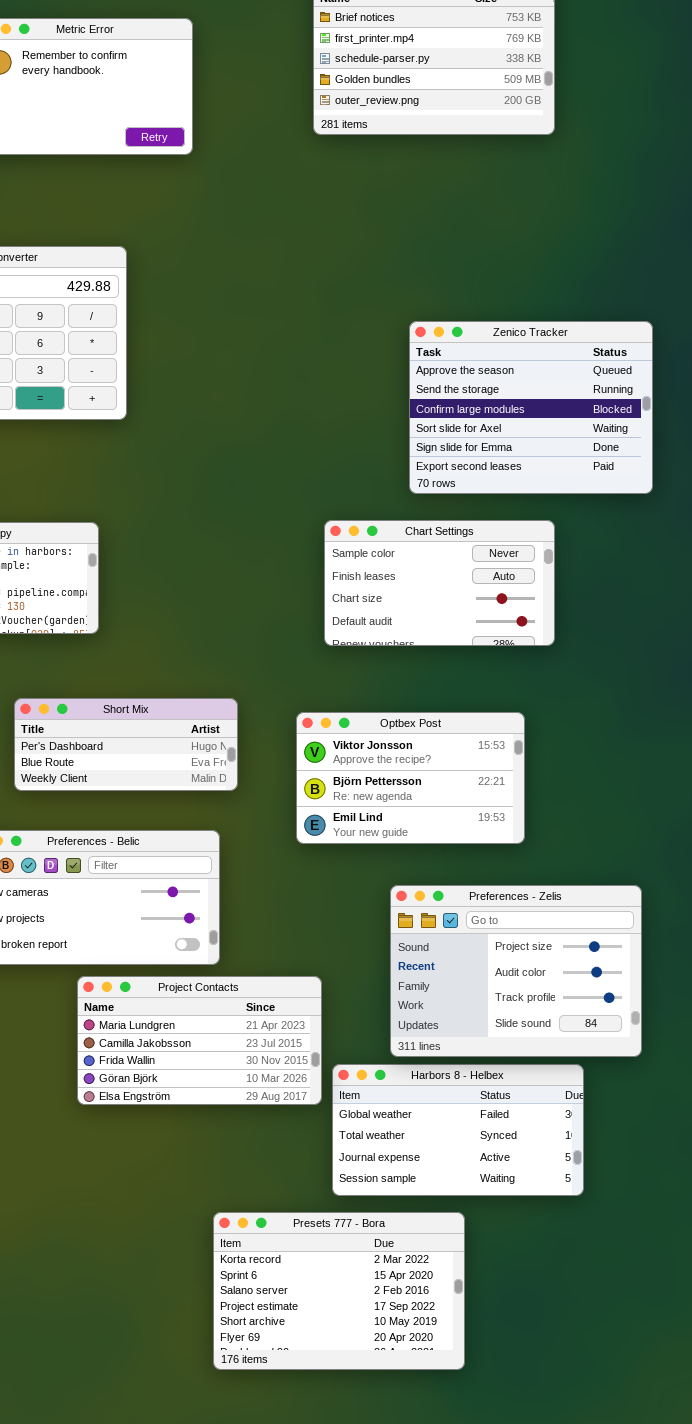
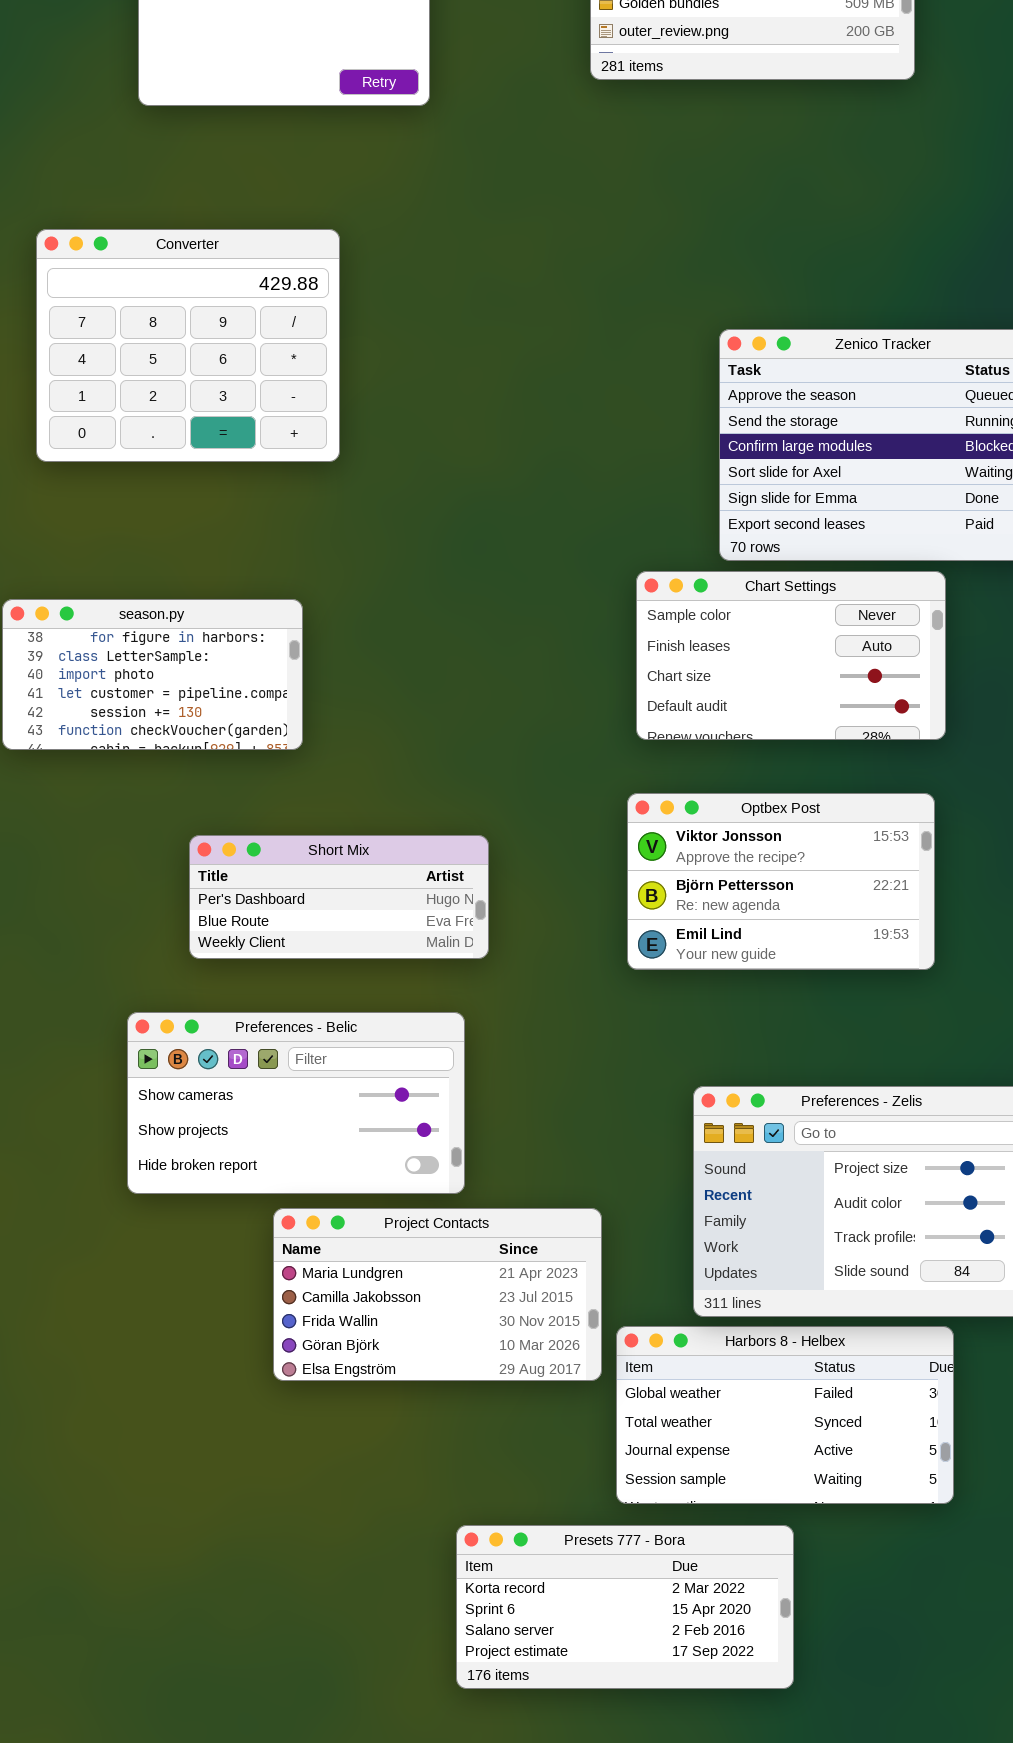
Chart Settings: [324,520,555,646] -> [636,571,946,740], moved
Optbex Post: [296,712,525,844] -> [627,793,935,970], moved
Presets 777 - Bora: [213,1212,465,1370] -> [456,1525,794,1689], resized

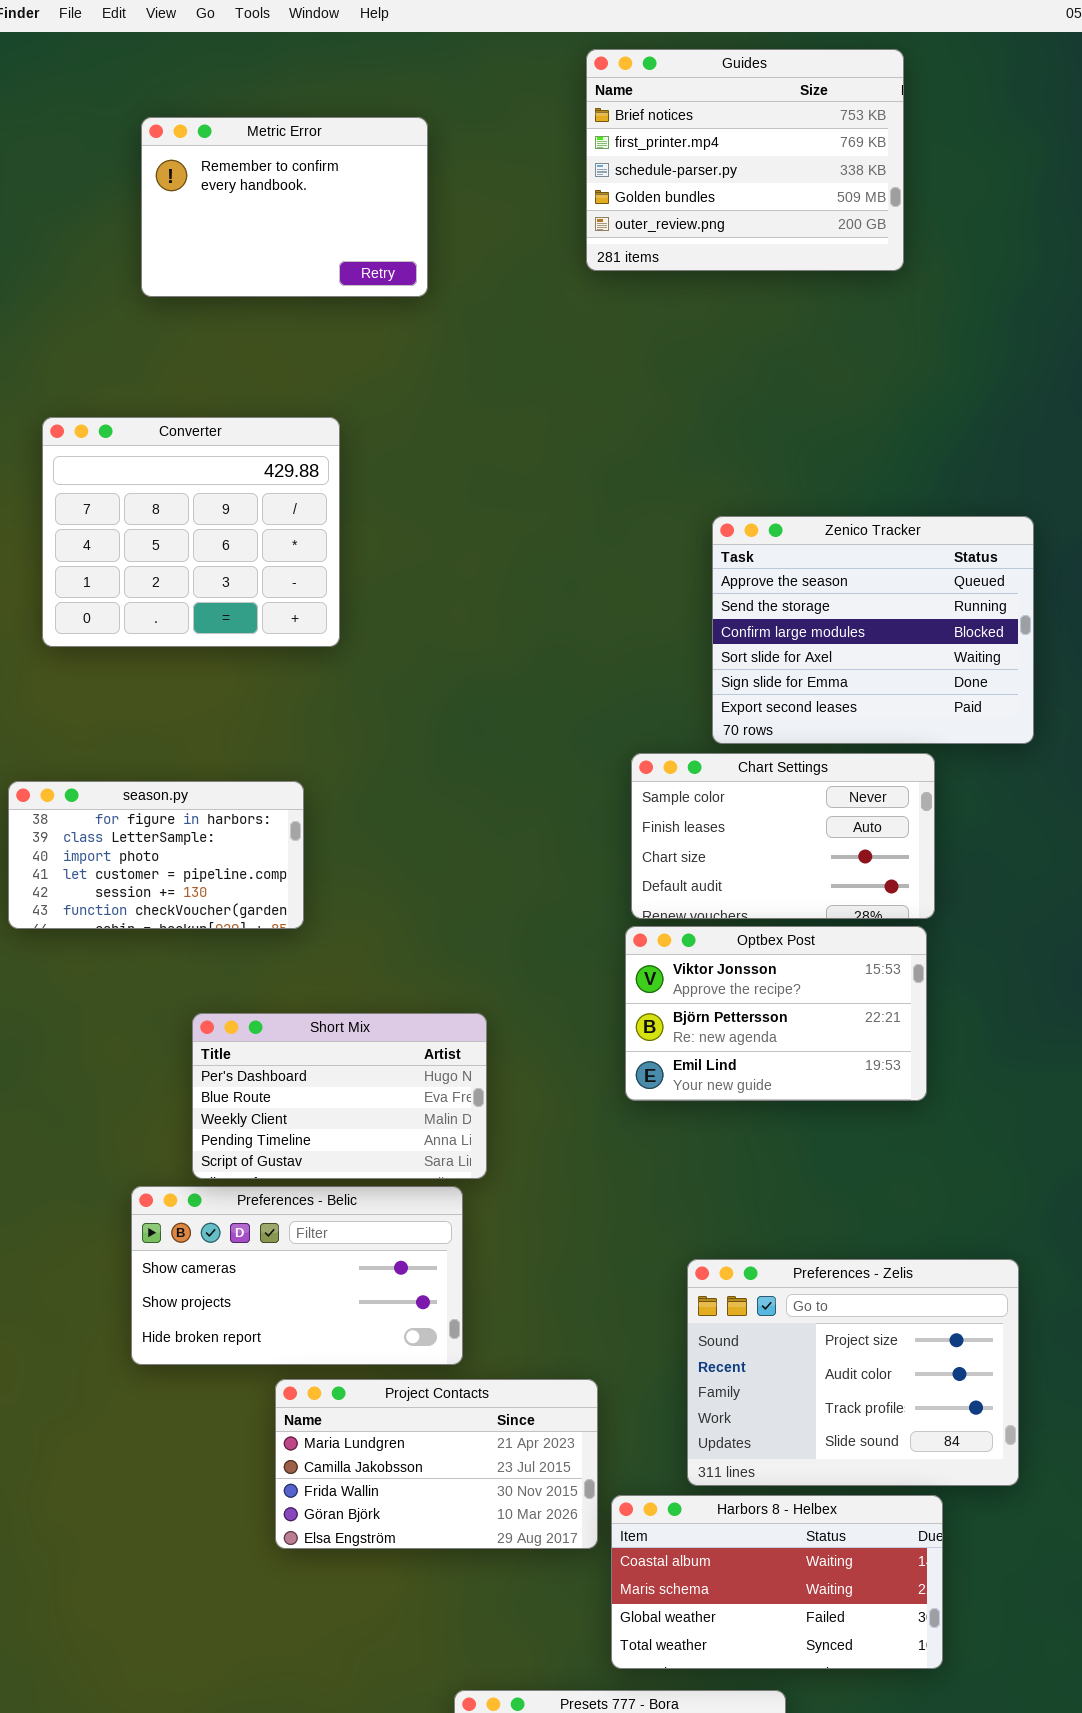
Optbex Post: [627,793,935,970] -> [625,926,927,1101], moved
Short Mix: [189,835,489,959] -> [192,1013,487,1179], resized
Harbors 8 - Helbex: [616,1326,954,1504] -> [611,1495,943,1669], scrolled up 2 rows

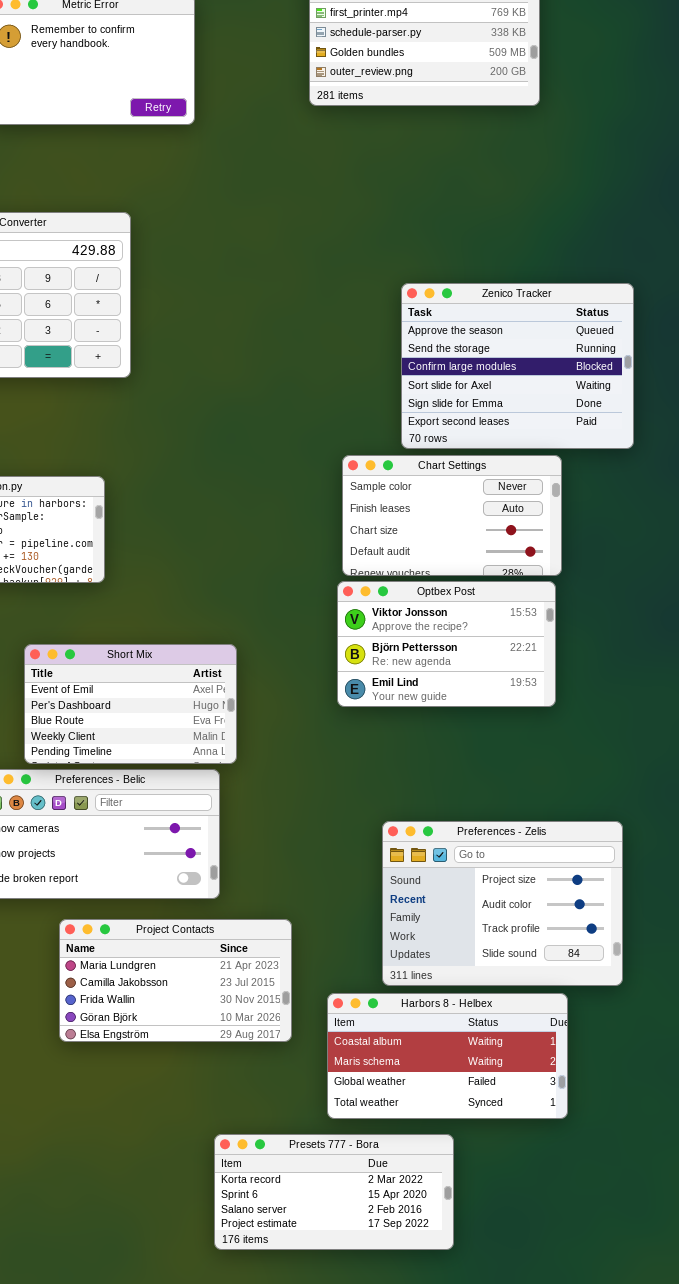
Short Mix: [192,1013,487,1179] -> [24,644,237,764], scrolled up 1 row
Project Contacts: [275,1379,598,1549] -> [59,919,292,1042], moved

